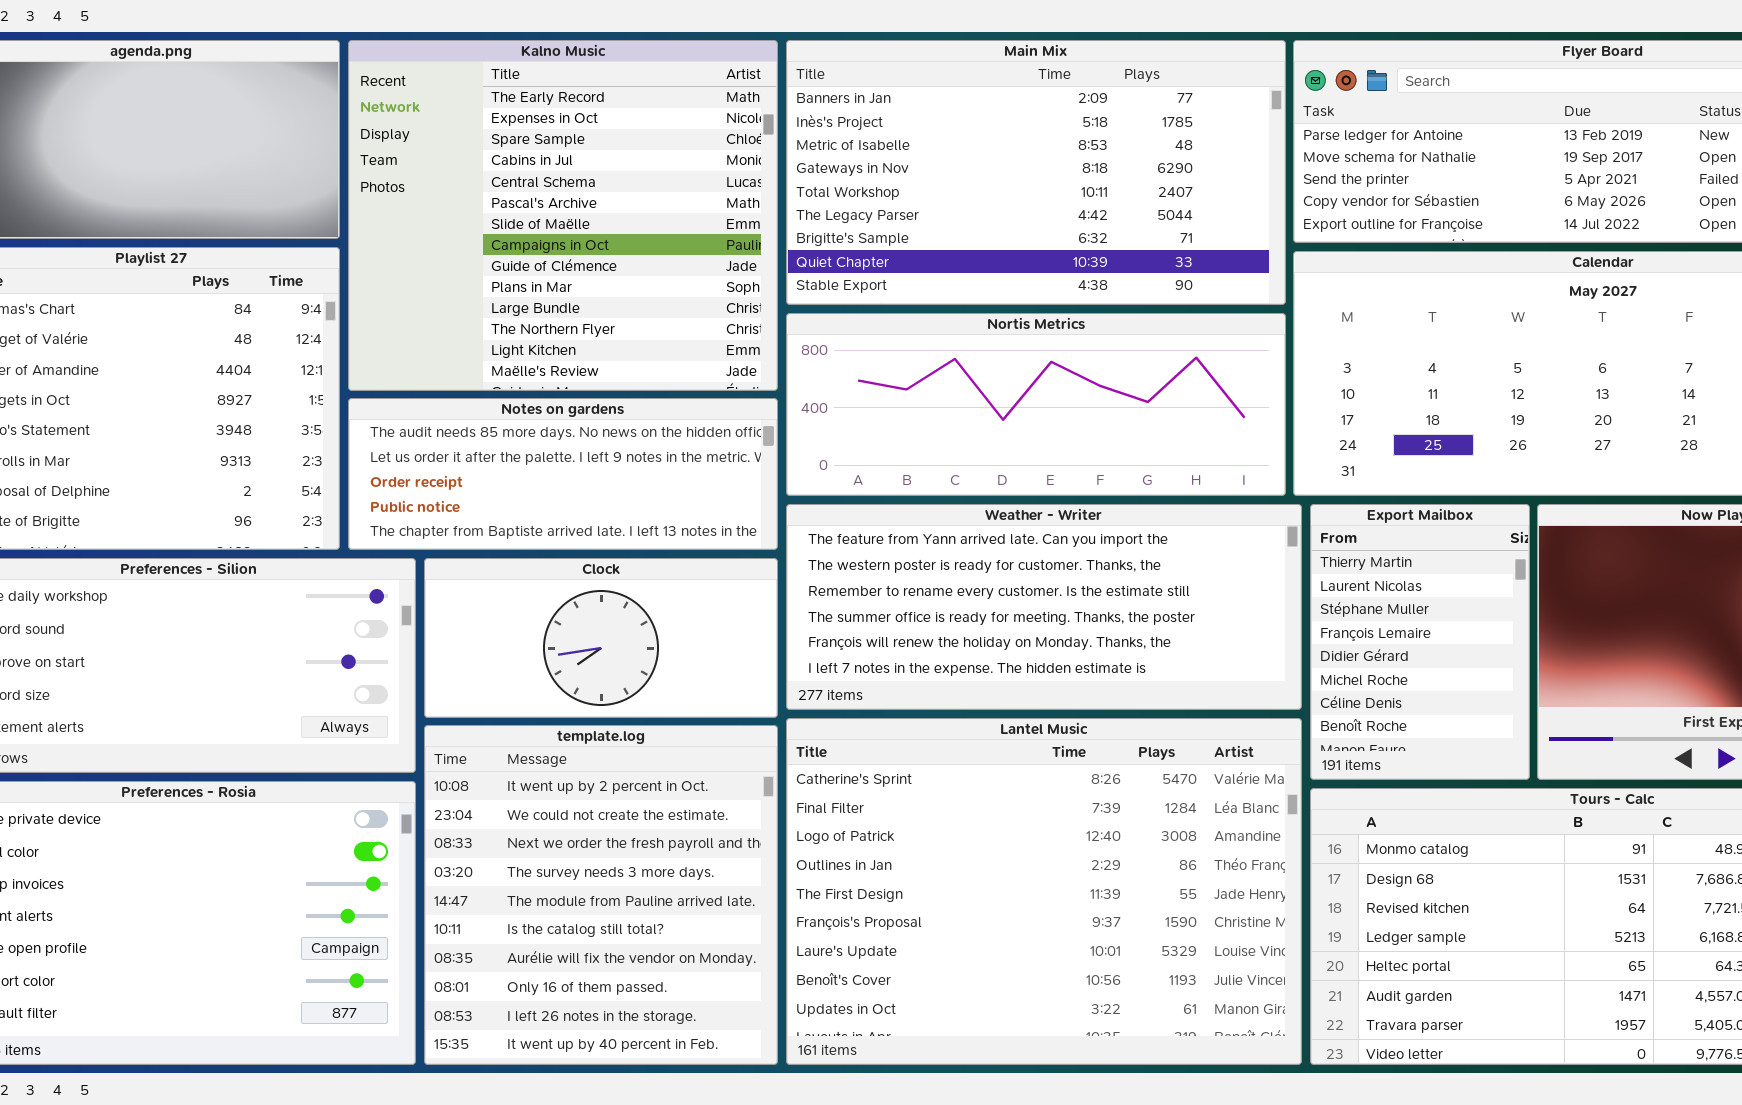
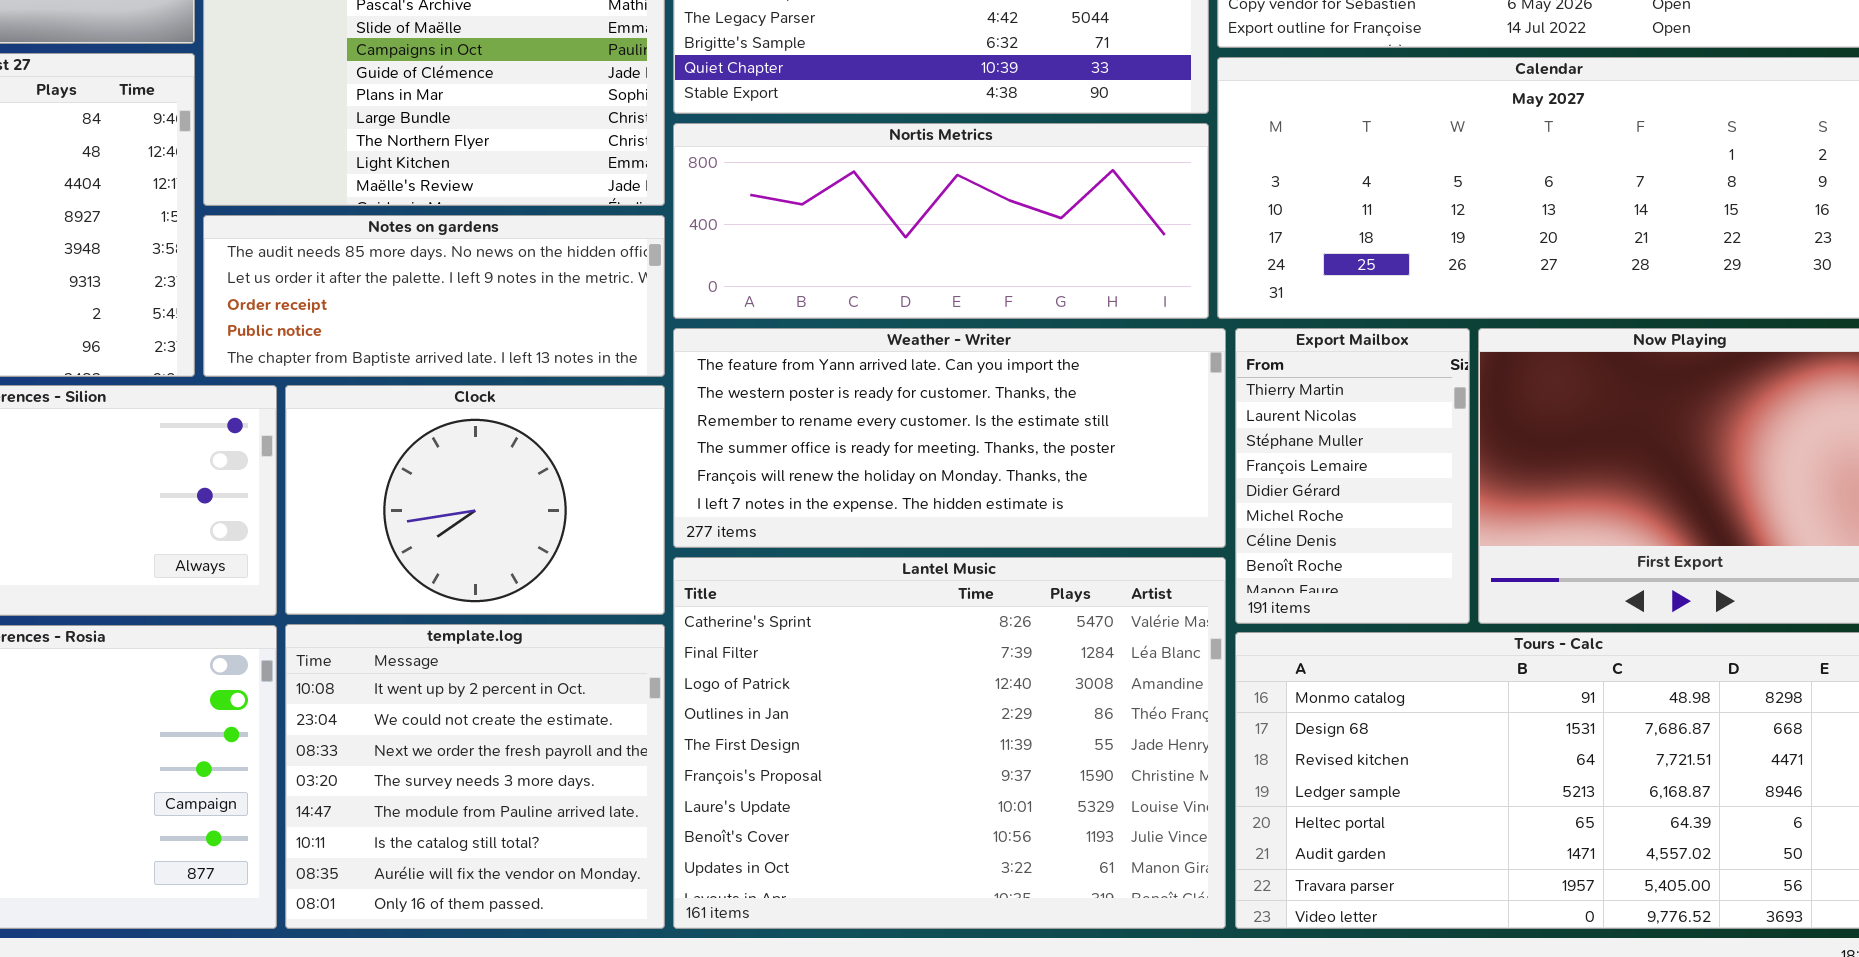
Clock: [424,558,778,718] -> [285,385,665,615], resized
template.log: [424,725,778,1065] -> [285,624,665,929], resized

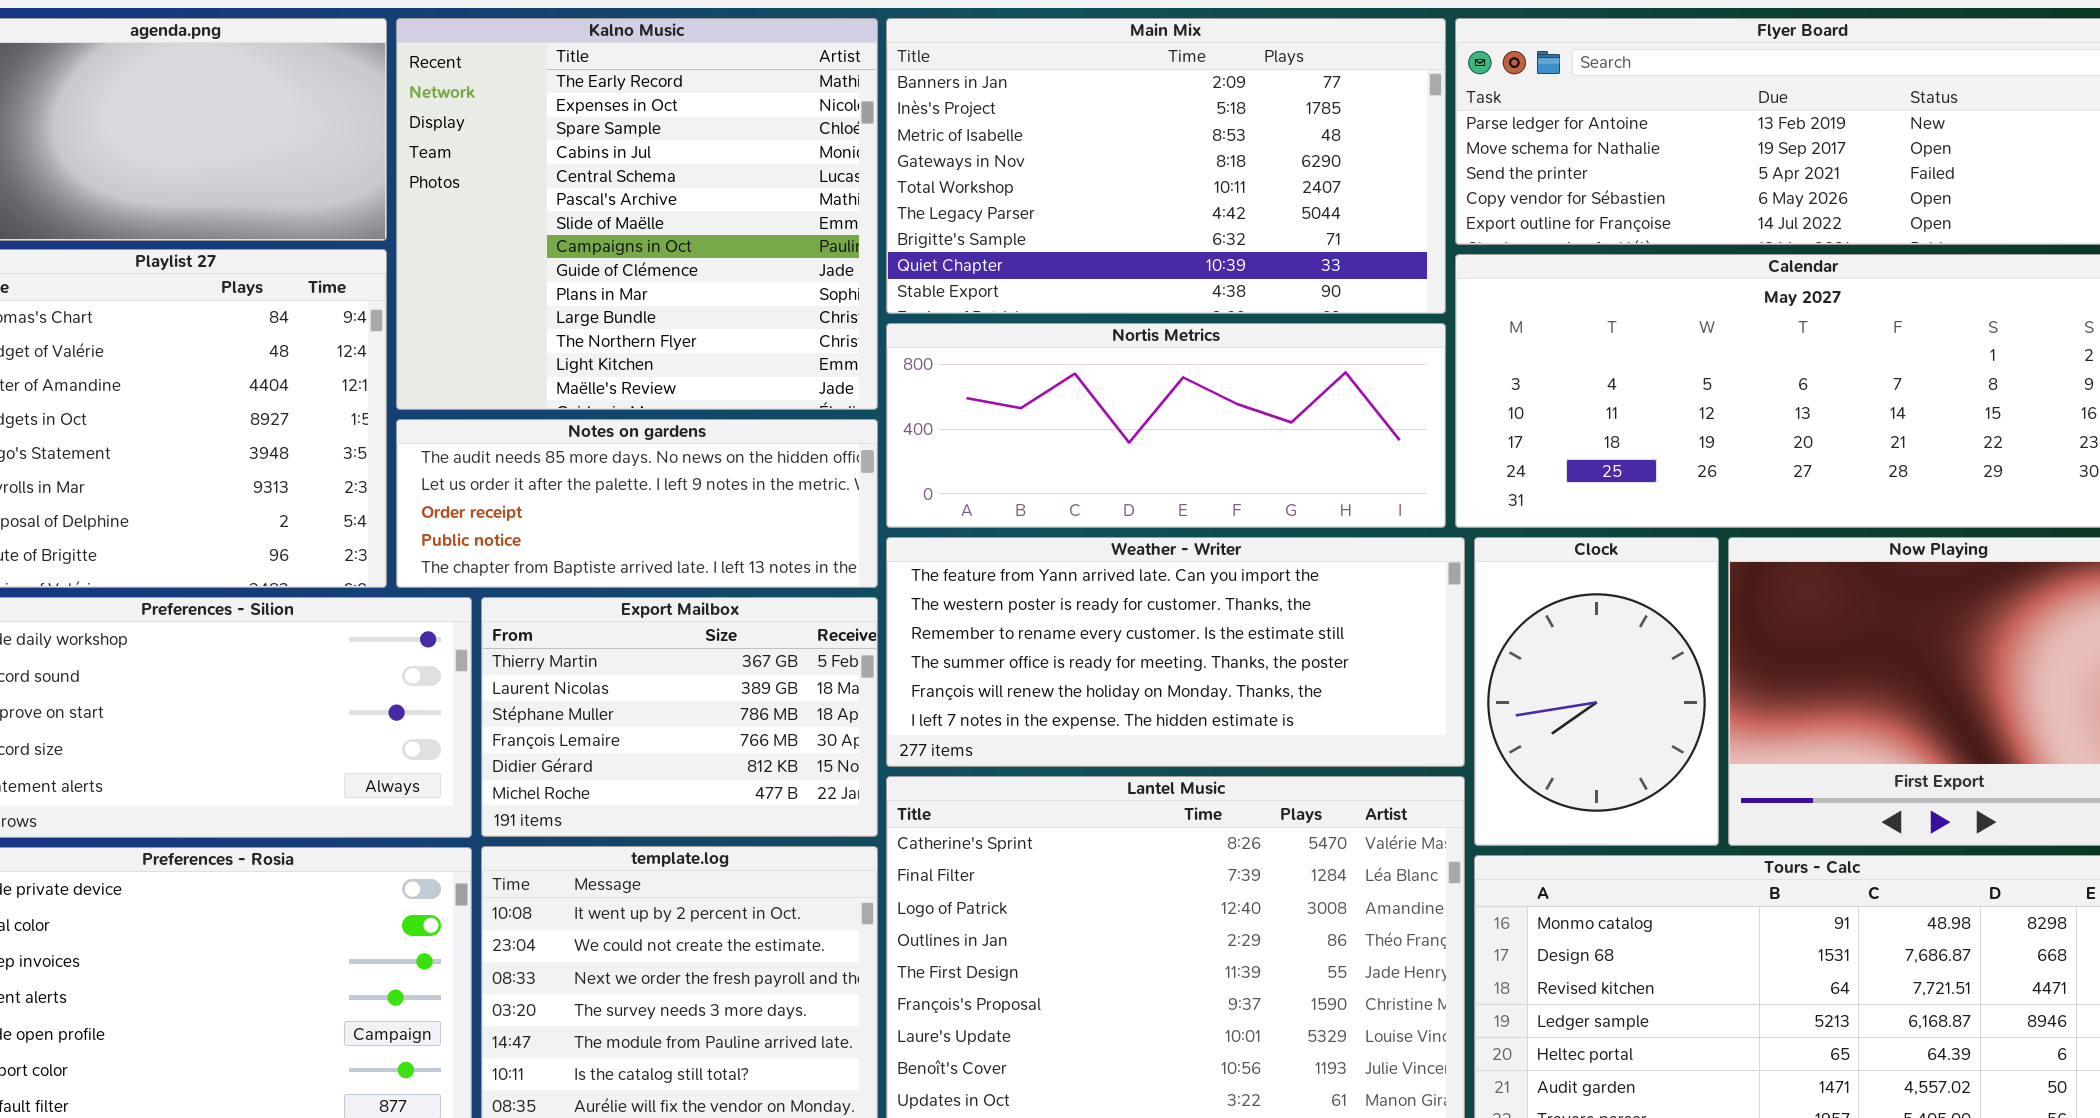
Export Mailbox: [1235,328,1470,624] -> [481,597,878,837], moved, resized
Clock: [285,385,665,615] -> [1474,537,1719,846], moved, resized

